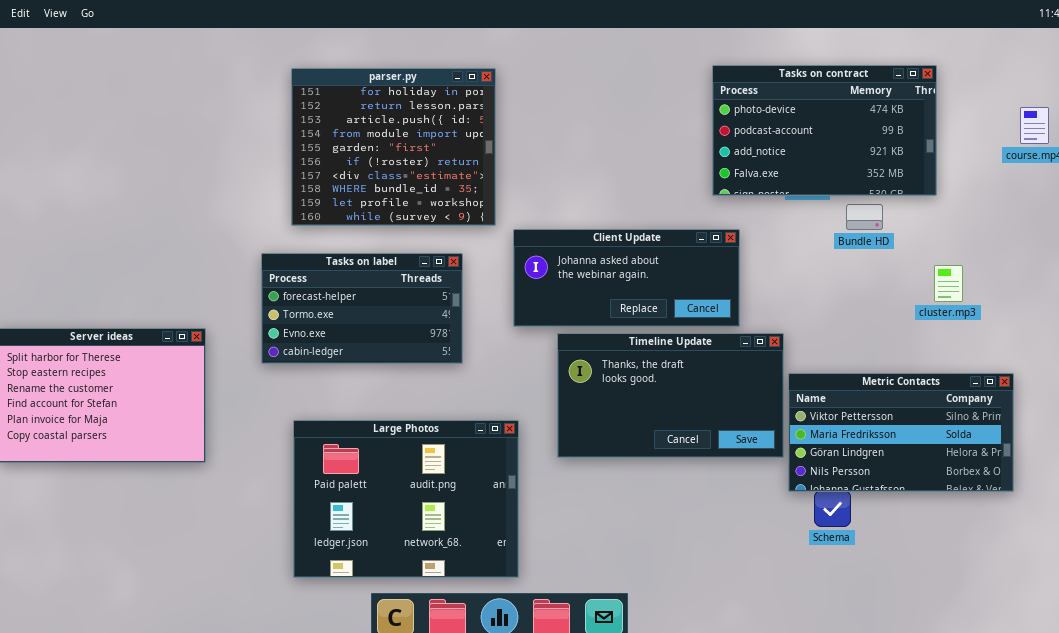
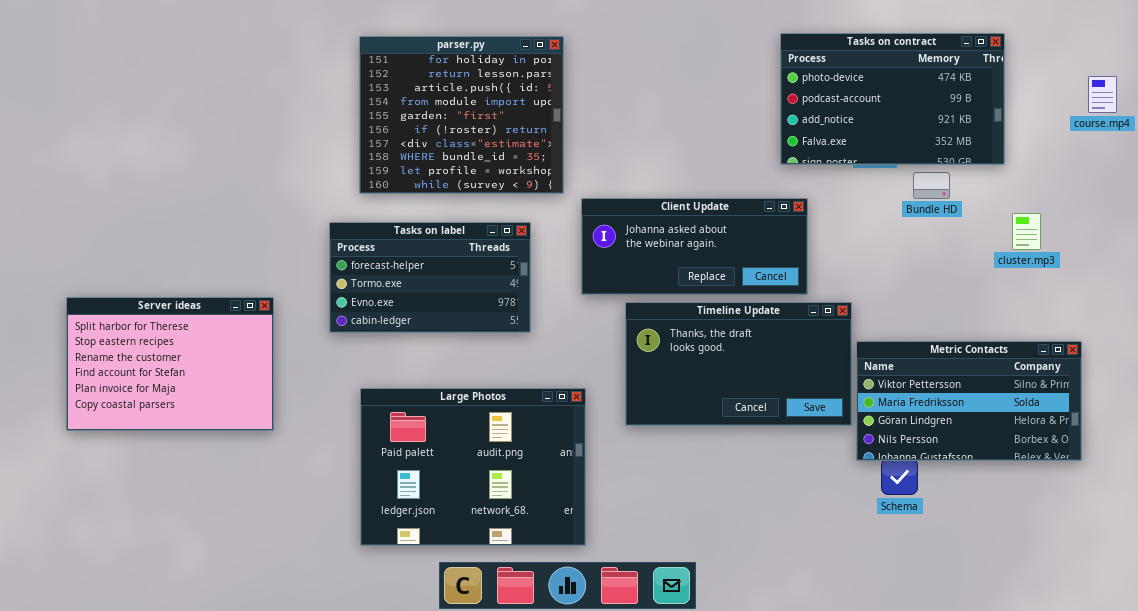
cluster.mp3: [934,265,963,302] -> [1012,213,1041,250], moved

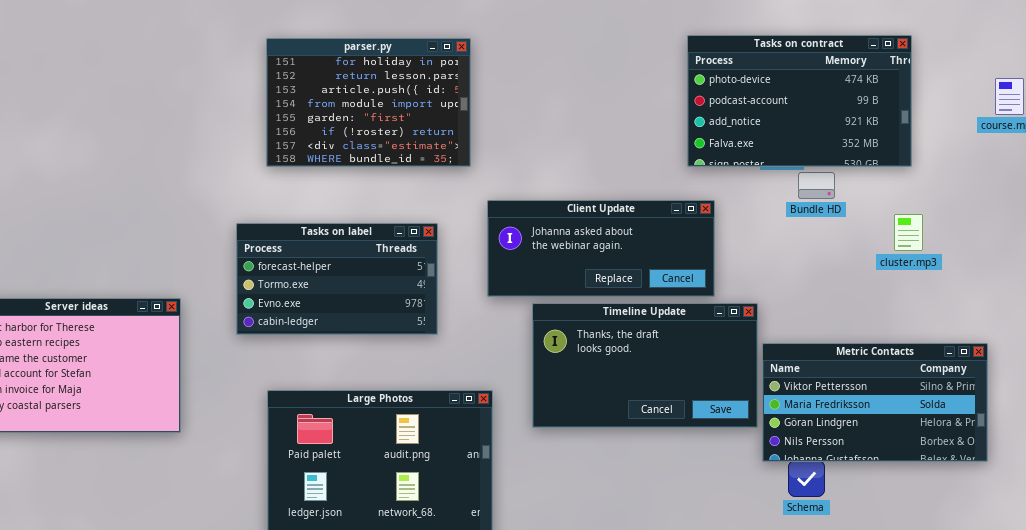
parser.py: [359,36,564,194] -> [266,38,471,167], resized
Bundle HD: [913,172,950,199] -> [798,172,835,199], moved
cluster.mp3: [1012,213,1041,250] -> [894,214,923,251], moved

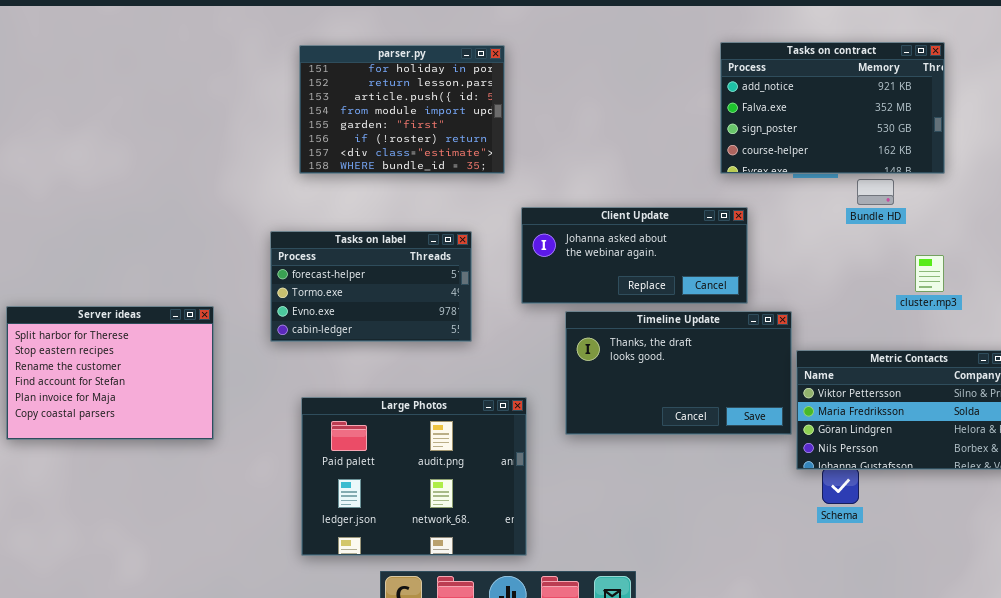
Tasks on contract: [687,35,912,167] -> [720,42,945,174], scrolled down 2 rows
Bundle HD: [798,172,835,199] -> [857,179,894,205], moved
cluster.mp3: [894,214,923,251] -> [915,255,944,292], moved

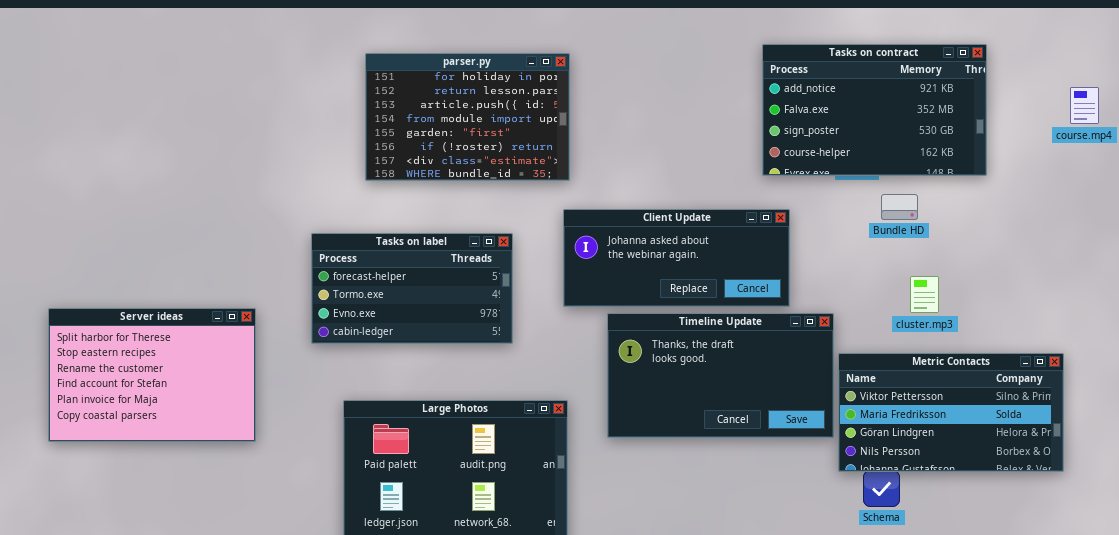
parser.py: [299,45,505,174] -> [365,53,570,181], moved
Bundle HD: [857,179,894,205] -> [881,194,918,220], moved
cluster.mp3: [915,255,944,292] -> [910,276,939,313], moved

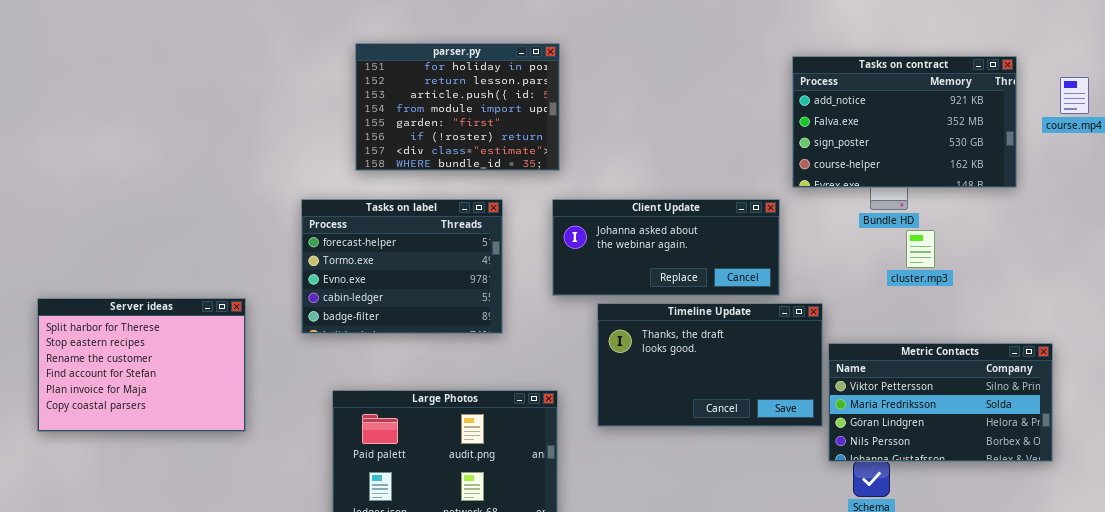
Tasks on contract: [762,44,987,176] -> [792,56,1017,188], moved
Tasks on label: [311,233,513,344] -> [301,199,503,334], resized
cluster.mp3: [910,276,939,313] -> [906,230,935,268], moved

